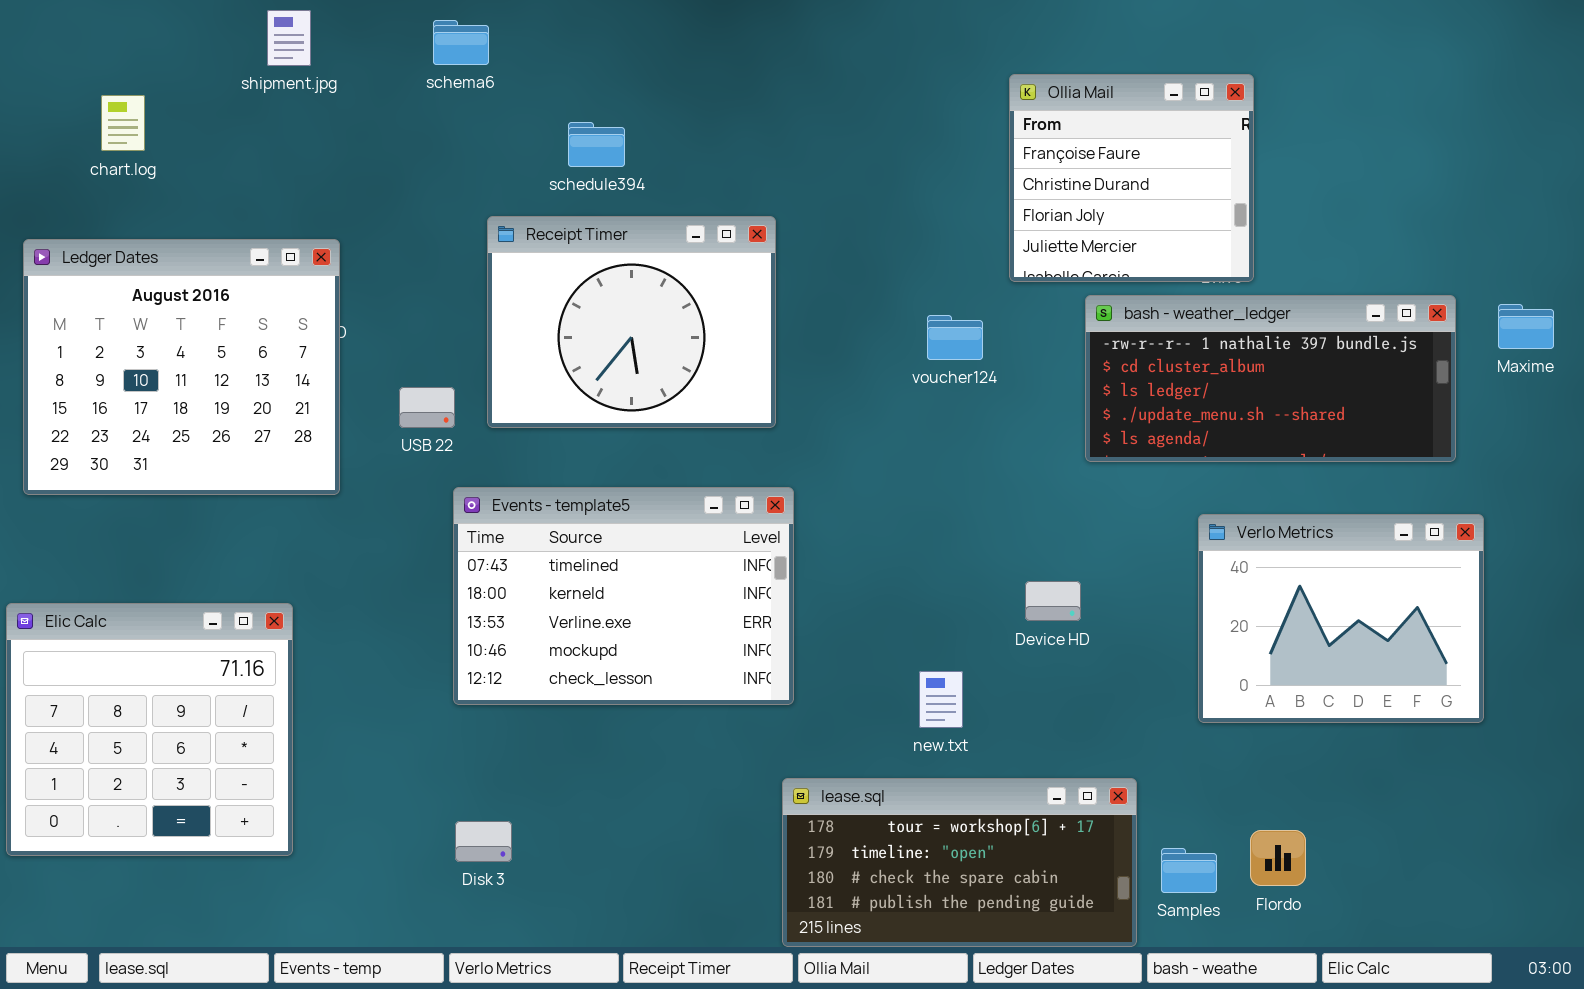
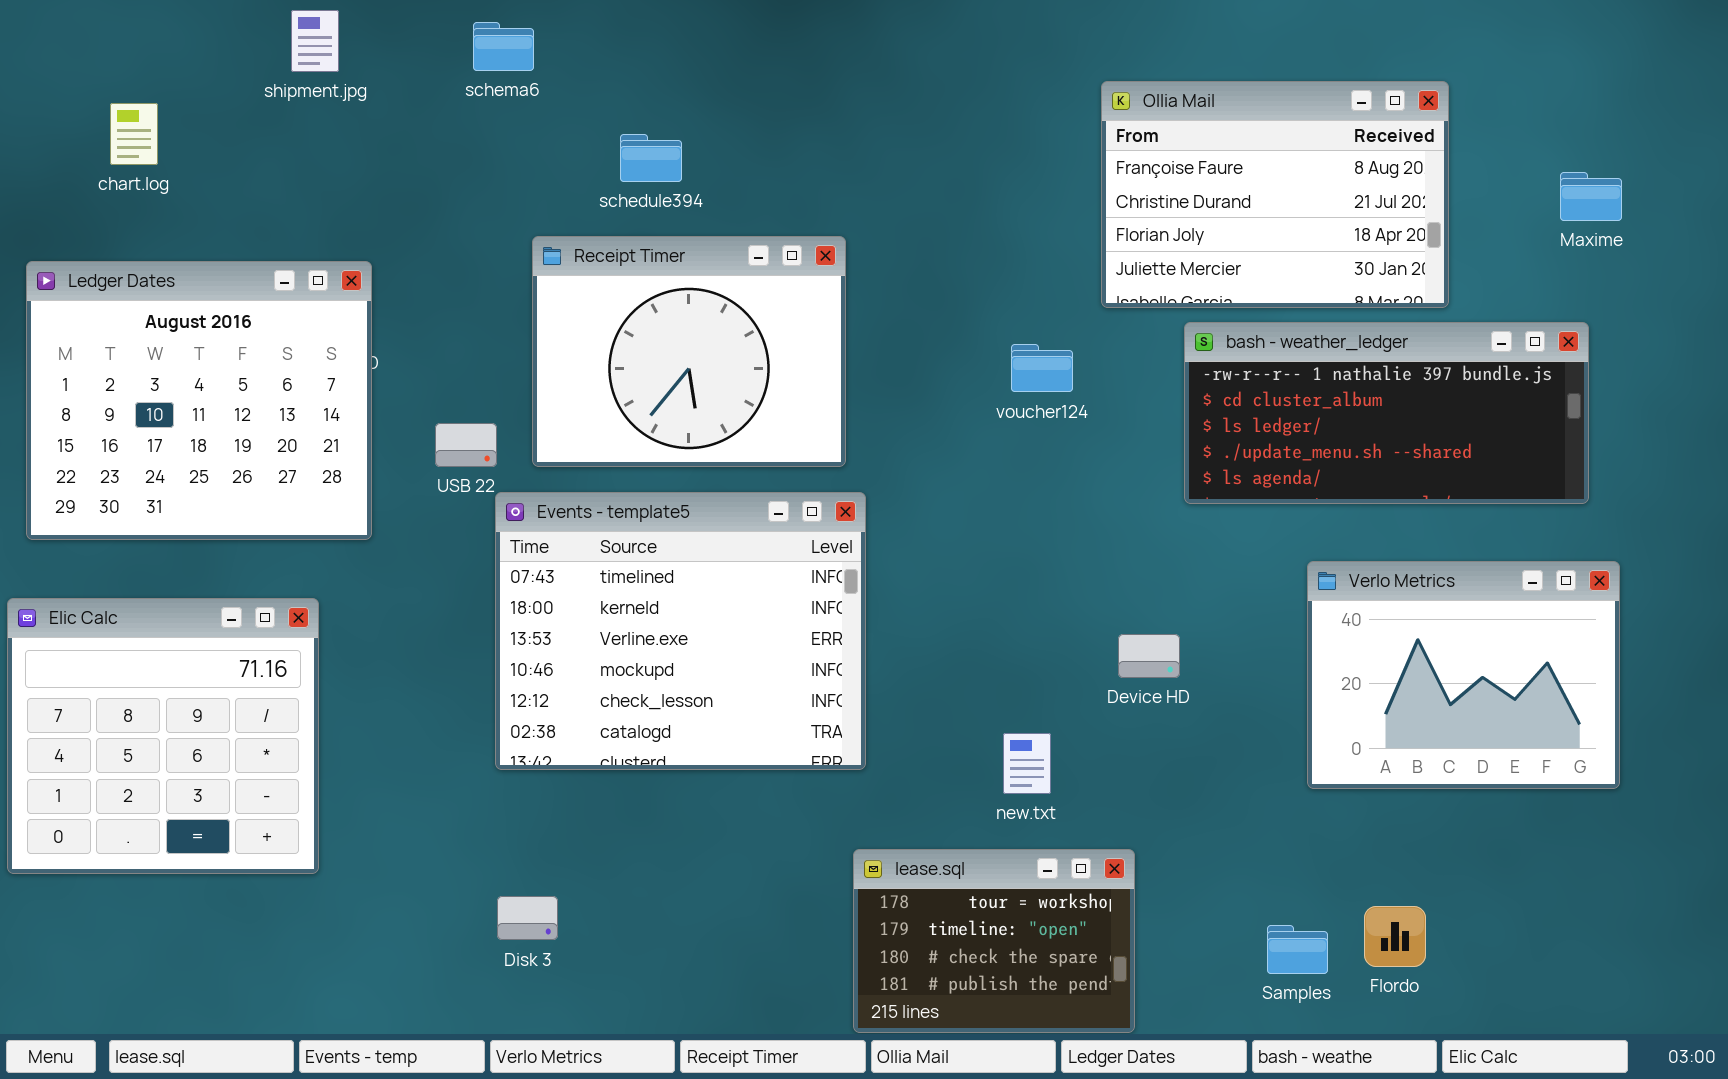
Ollia Mail: [1009,74,1254,282] -> [1101,81,1449,308], resized
Maxime: [1498,304,1554,349] -> [1560,172,1622,221], moved
Events - template5: [453,487,794,705] -> [495,492,866,770], resized
Elic Calc: [6,603,293,856] -> [7,598,319,874], moved
lease.sql: [782,778,1137,947] -> [853,849,1135,1033], resized

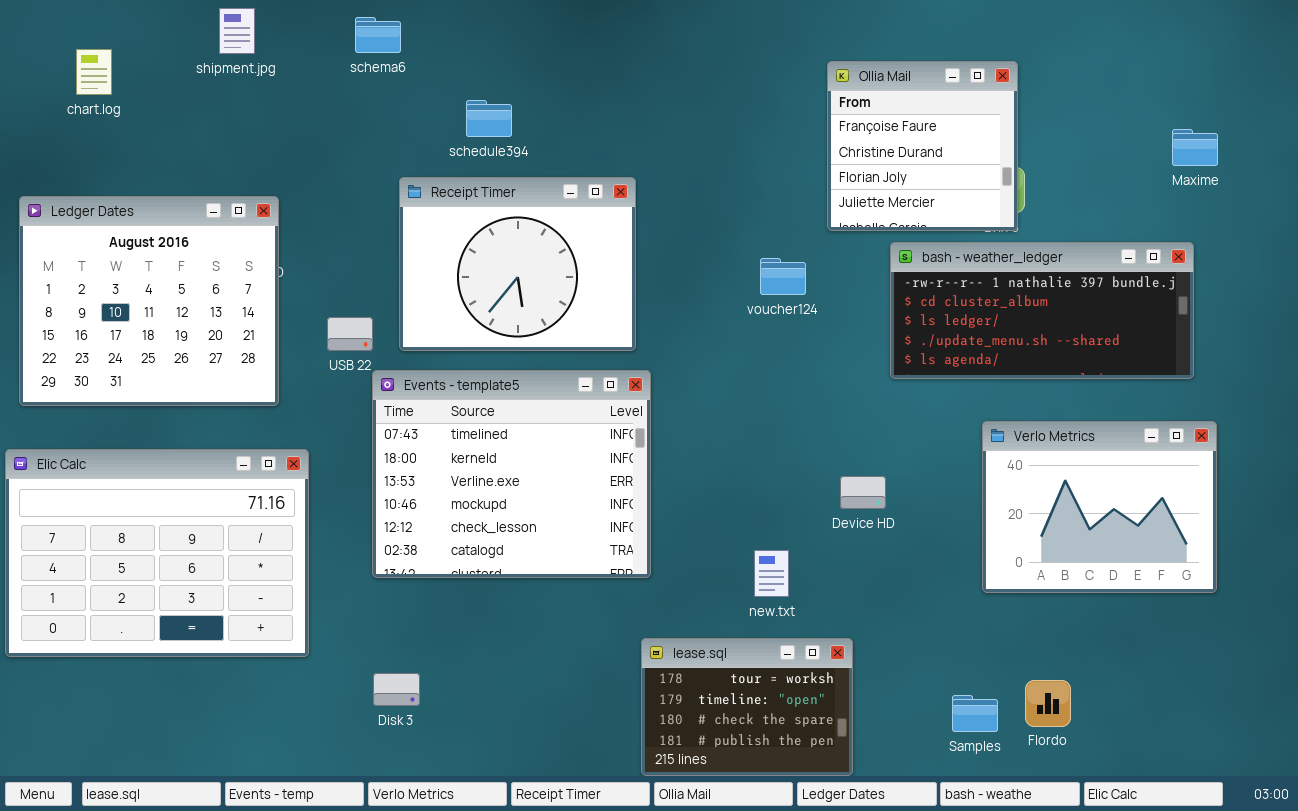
Ollia Mail: [1101,81,1449,308] -> [827,61,1018,231], resized
chart.log: [110,103,158,165] -> [76,49,112,95], moved
Elic Calc: [7,598,319,874] -> [5,449,309,657], resized

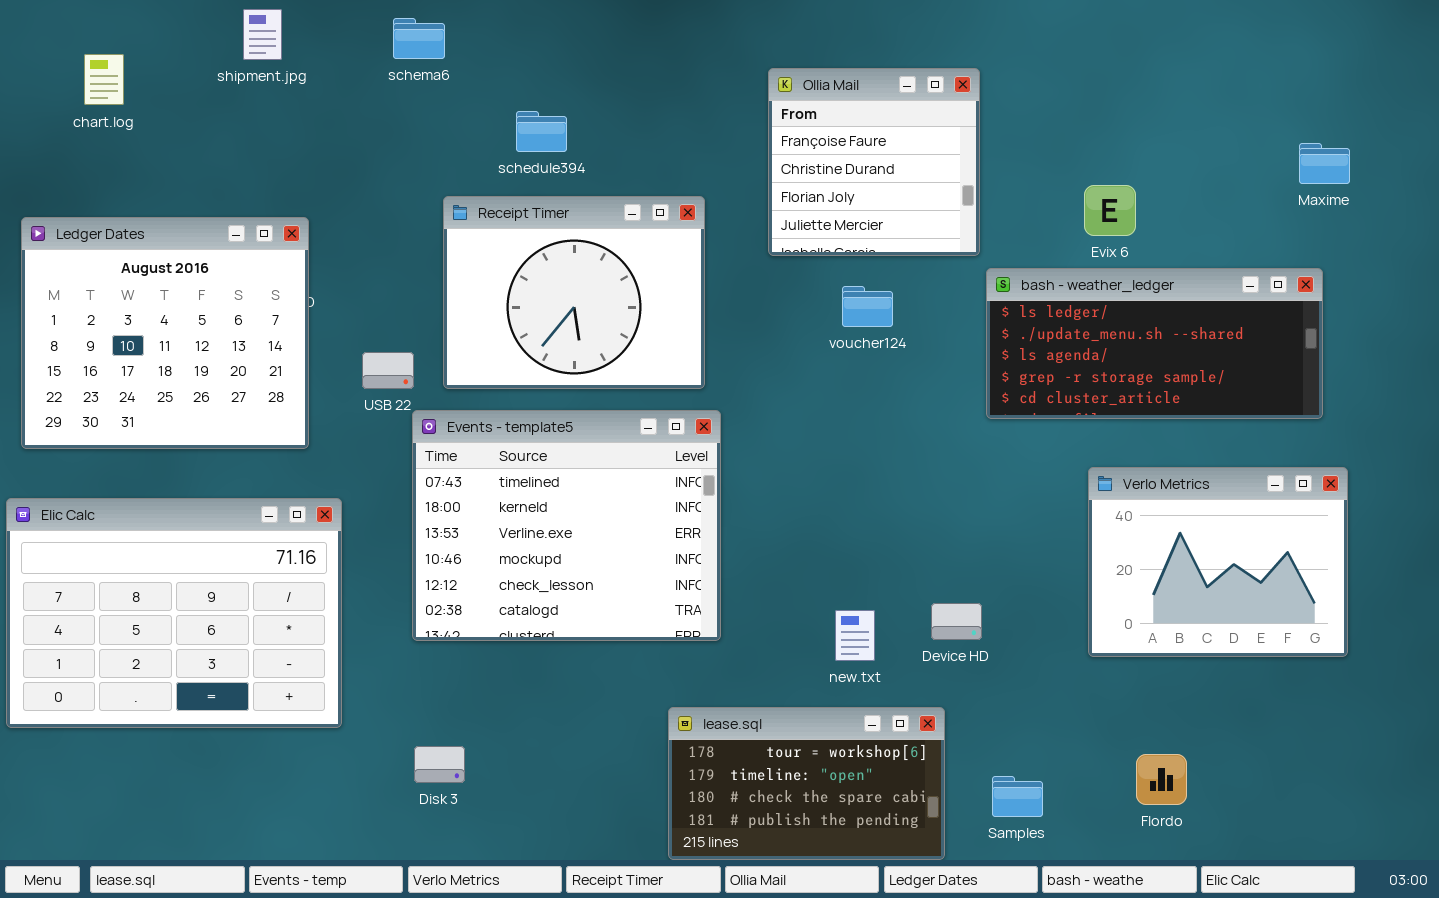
Ollia Mail: [827,61,1018,231] -> [768,68,980,256], moved
bash - weather_ledger: [890,242,1194,379] -> [986,268,1323,419], scrolled down 2 rows
Device HD: [840,476,886,509] -> [931,603,982,640], moved
lease.sql: [641,638,853,776] -> [668,707,945,860], resized
Samples: [952,695,998,732] -> [992,776,1043,817], moved

